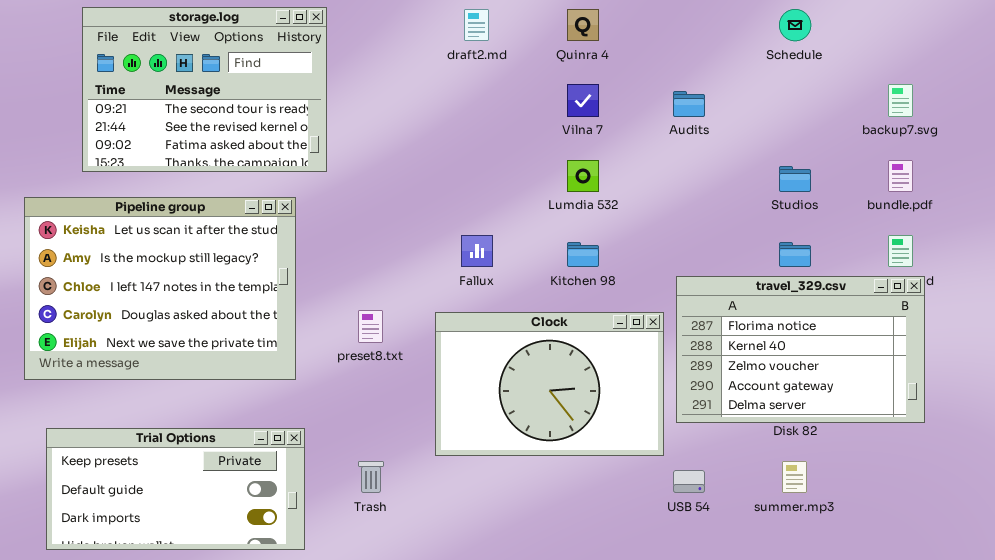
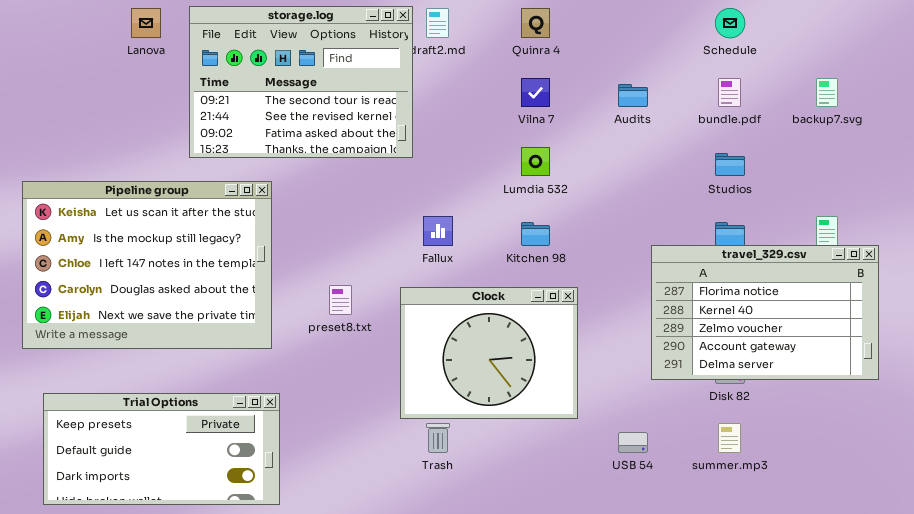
storage.log: [82,7,327,172] -> [189,6,413,158], moved
bundle.pdf: [888,160,913,192] -> [718,78,741,107], moved
travel_329.csv: [676,276,925,423] -> [651,245,879,380], moved
Clock: [435,312,664,456] -> [400,287,578,419], resized
Trash: [358,461,384,493] -> [426,423,450,453], moved

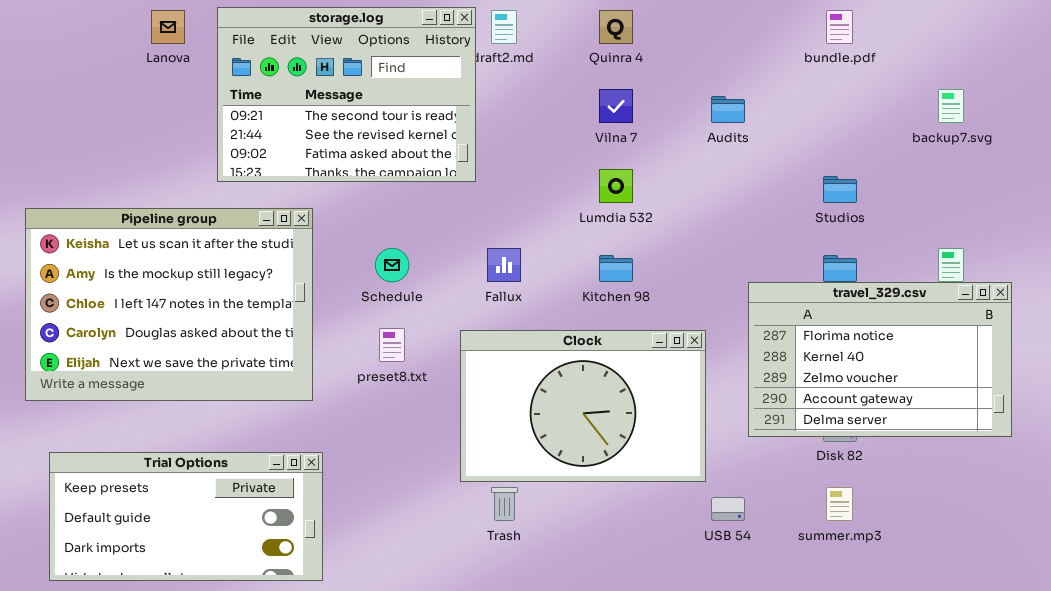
Schedule: [715,8,745,38] -> [375,248,409,282], moved
bundle.pdf: [718,78,741,107] -> [826,10,853,44], moved
Clock: [400,287,578,419] -> [460,330,706,482], resized

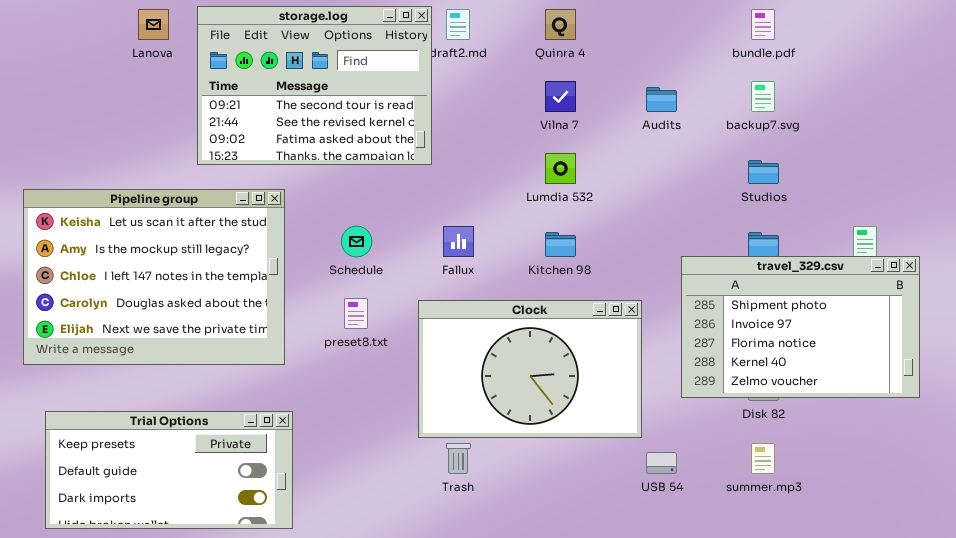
backup7.svg: [938,89,964,123] -> [751,81,775,112], moved
travel_329.csv: [748,282,1012,437] -> [681,256,920,398], scrolled up 2 rows

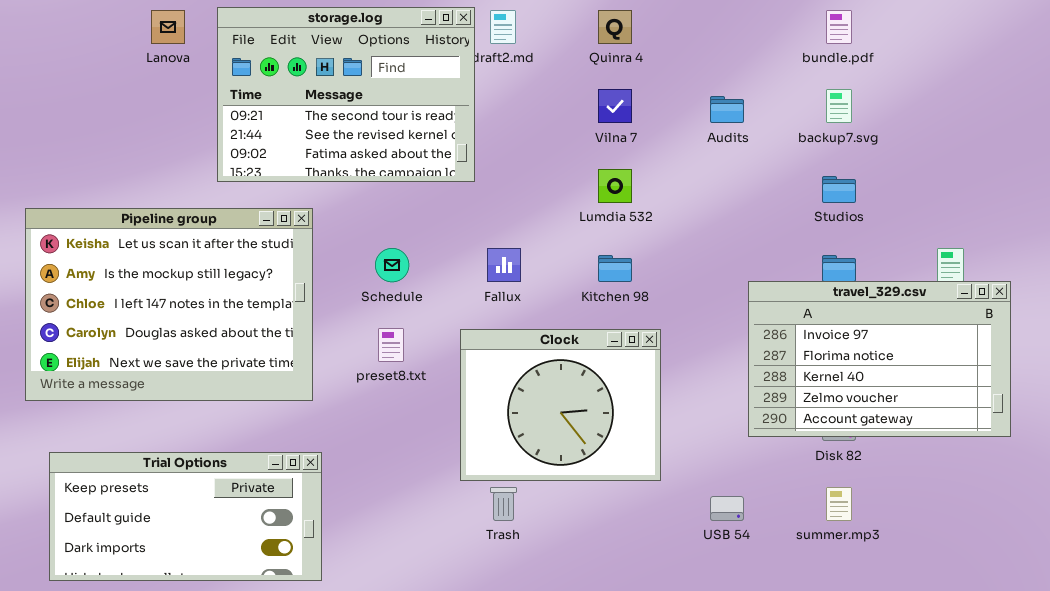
travel_329.csv: [681,256,920,398] -> [748,281,1011,437], scrolled down 1 row
Clock: [418,300,642,438] -> [460,329,661,481], resized

